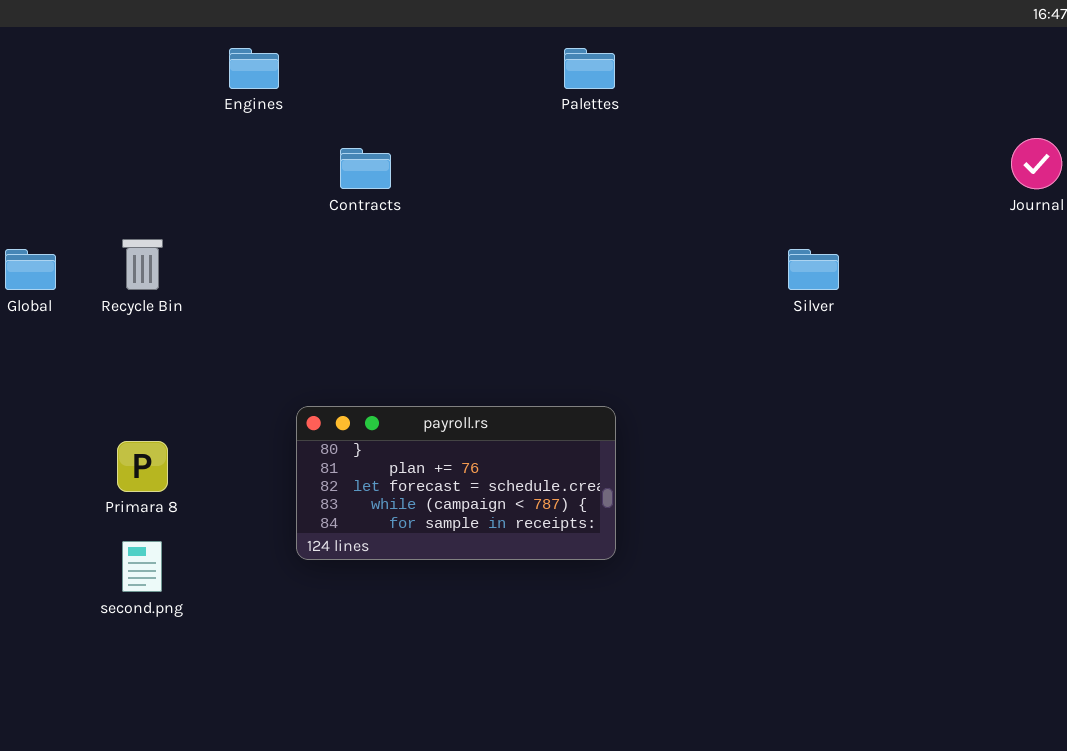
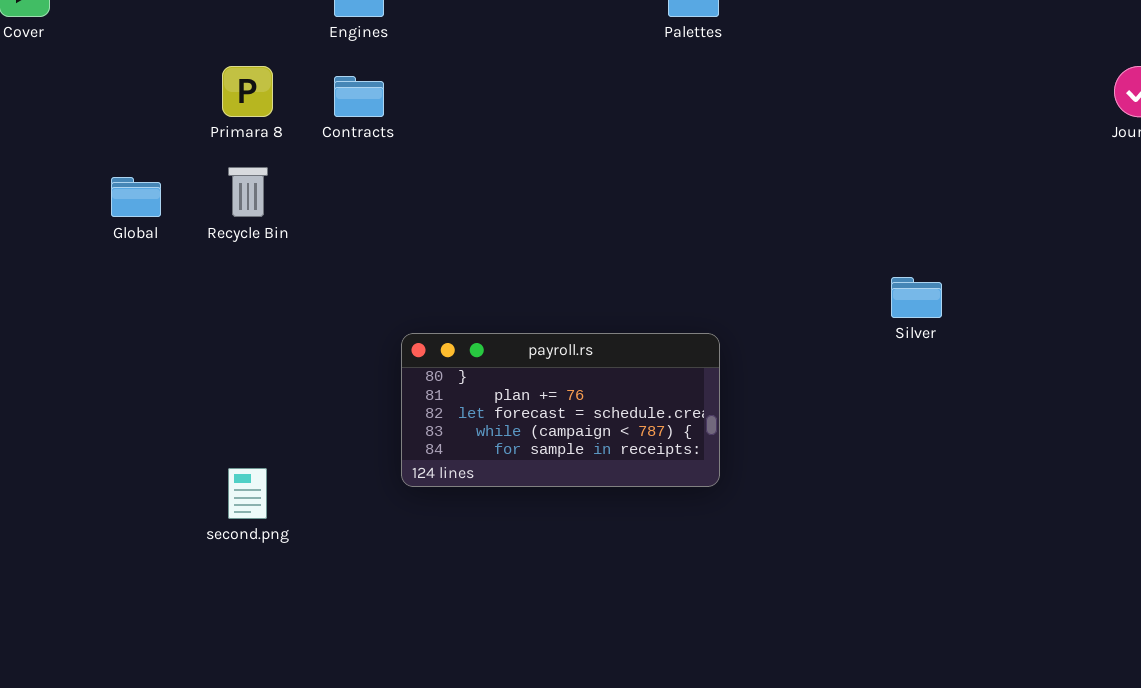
Contracts: [340,148,391,189] -> [334,76,384,117], moved
Silver: [788,249,839,290] -> [891,277,942,318], moved
Primara 8: [117,441,168,492] -> [222,66,273,117], moved

